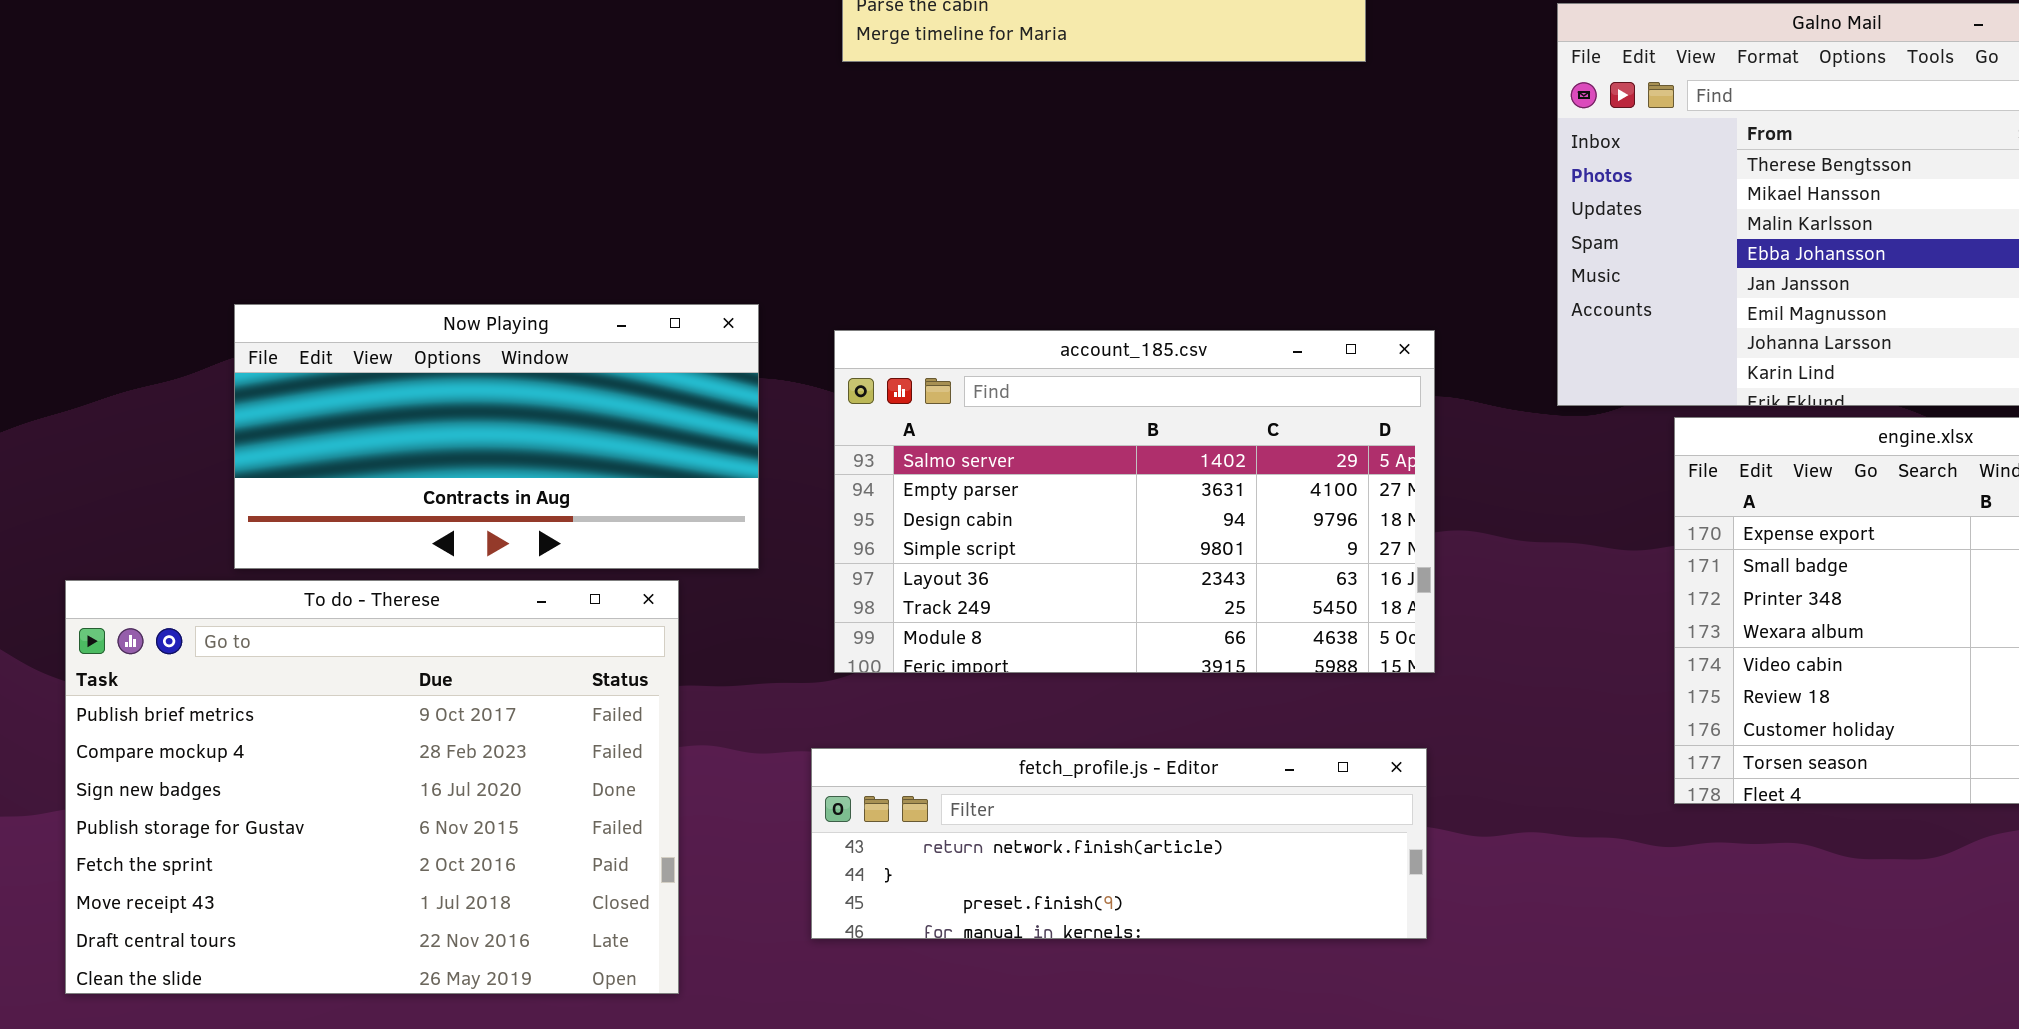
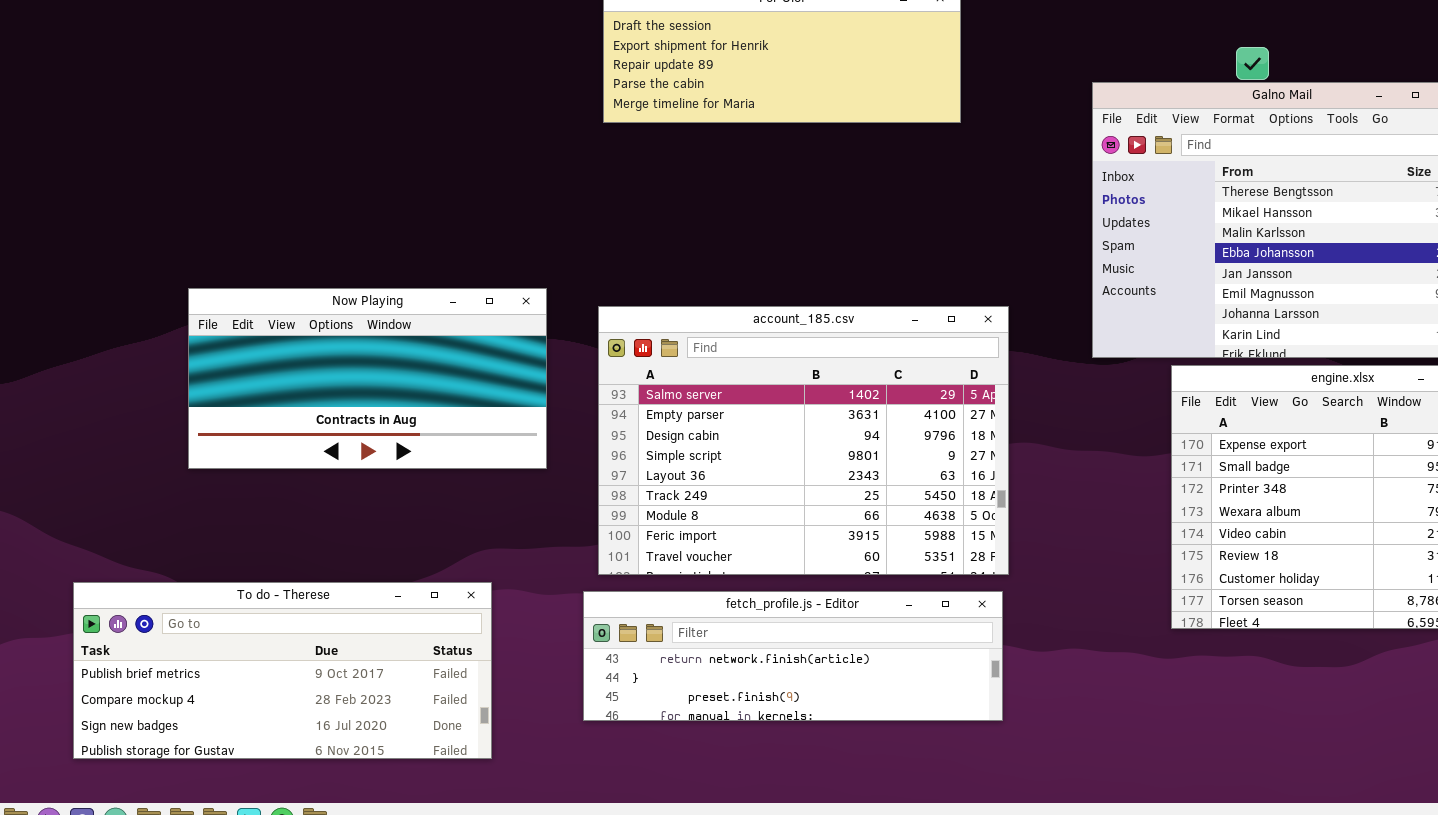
account_185.csv: [834,330,1435,673] -> [598,306,1009,575], resized
To do - Therese: [65,580,679,994] -> [73,582,492,759], resized

